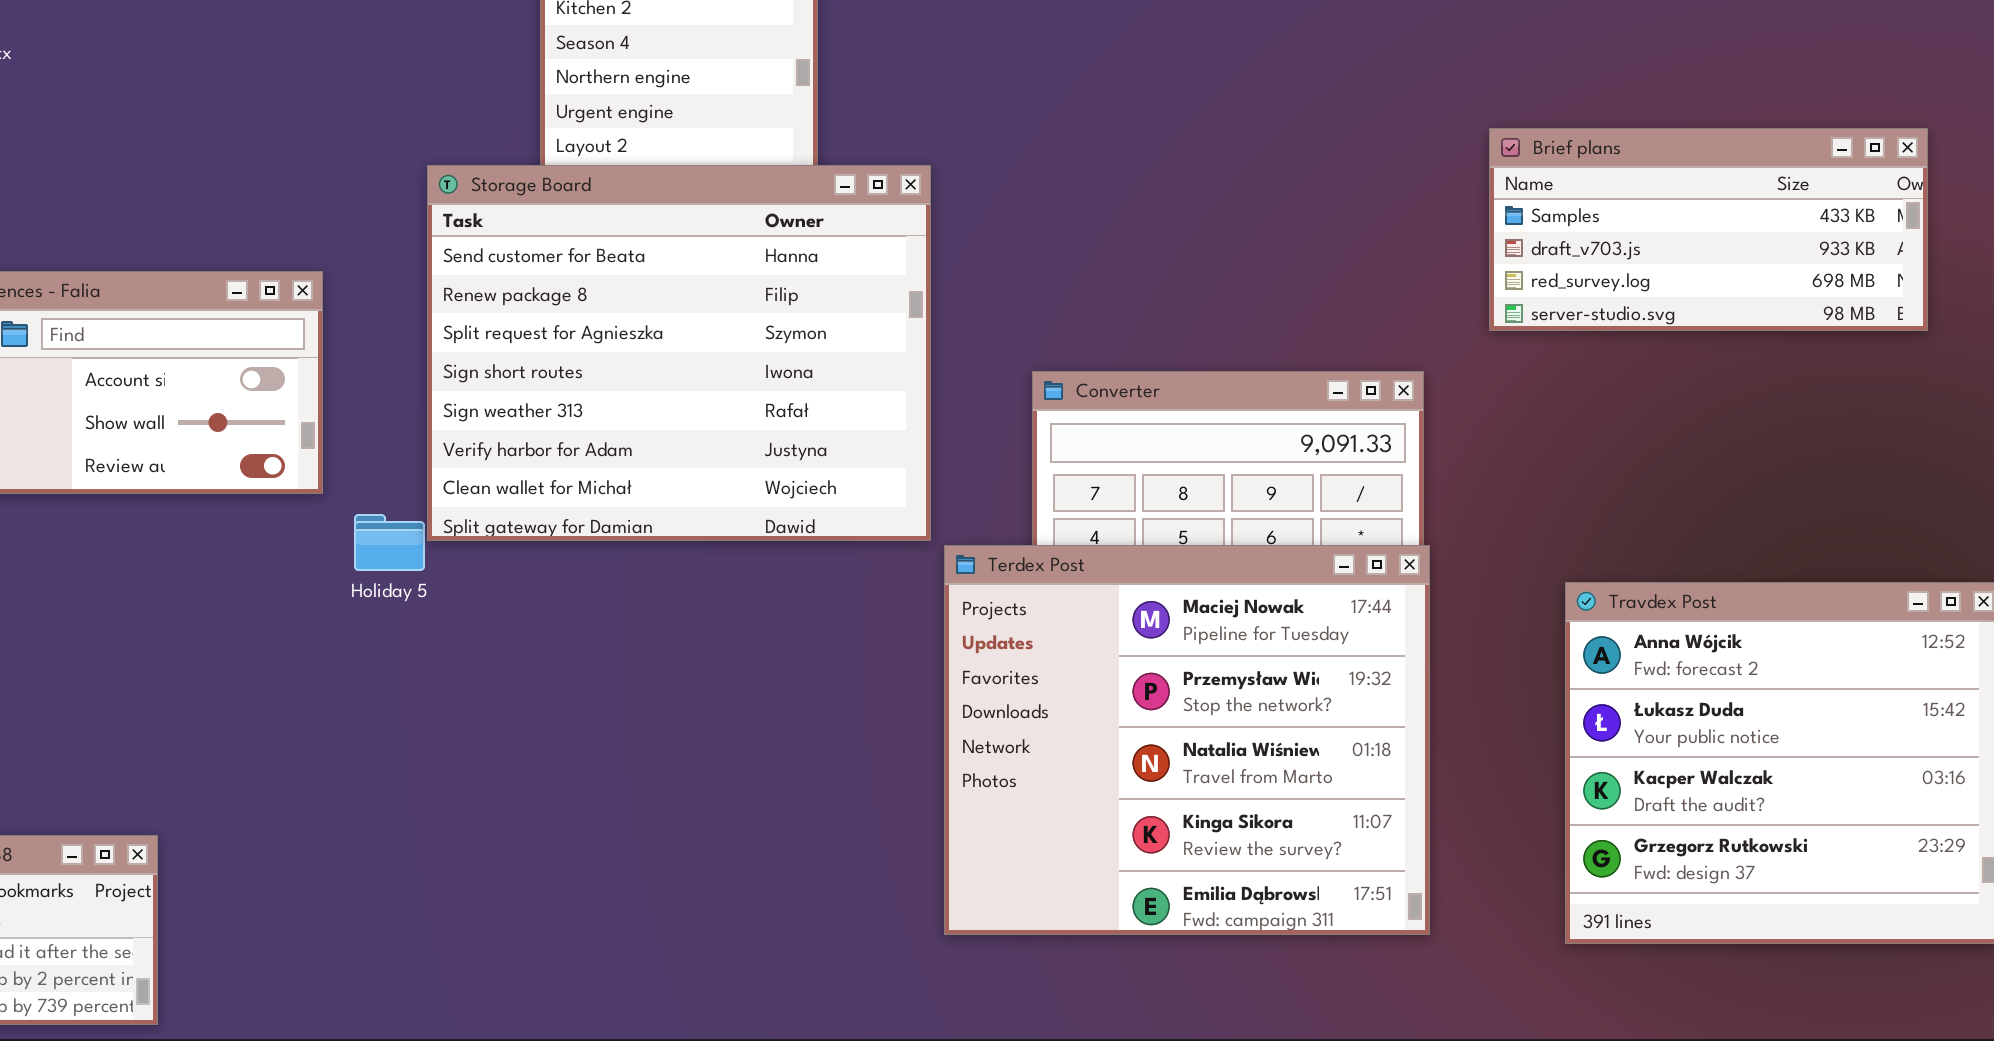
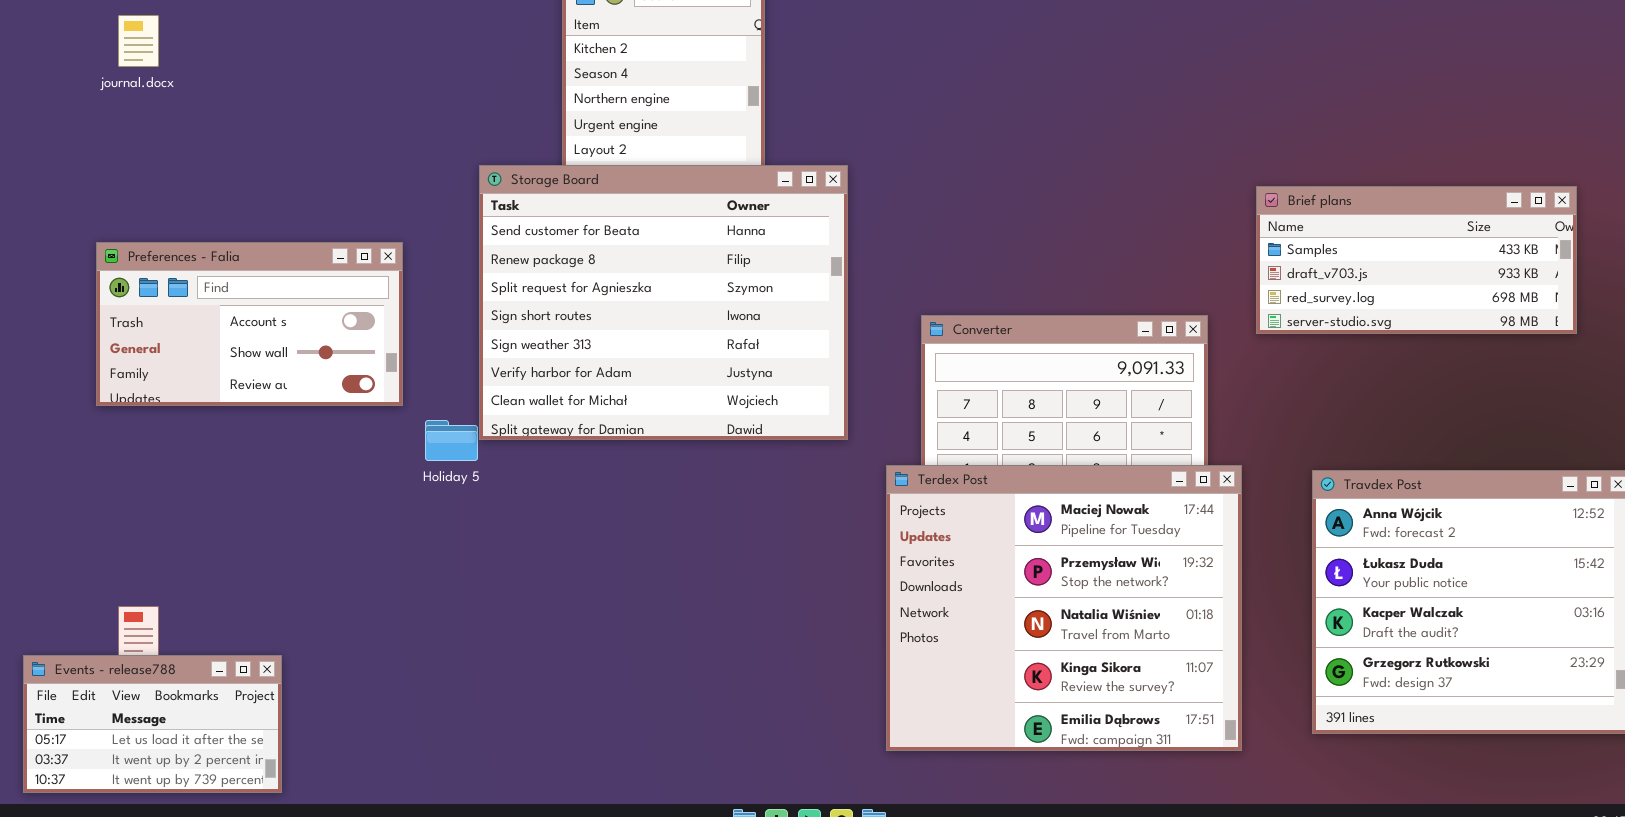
Brief plans: [1489,128,1928,331] -> [1256,186,1577,334], moved
Terdex Post: [944,545,1430,935] -> [886,465,1242,751], moved

